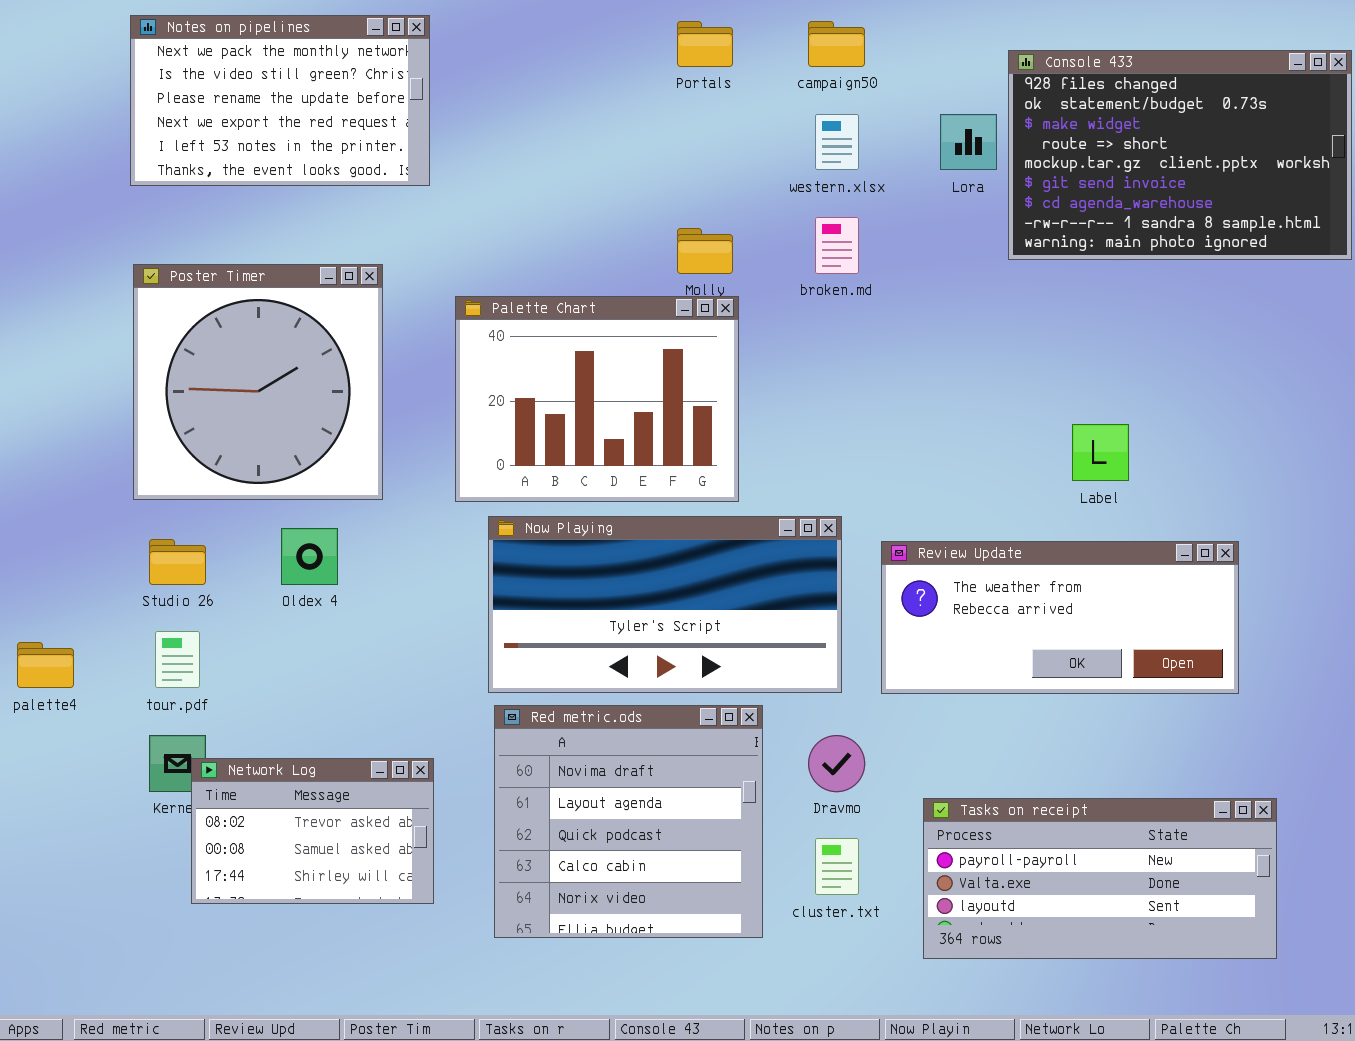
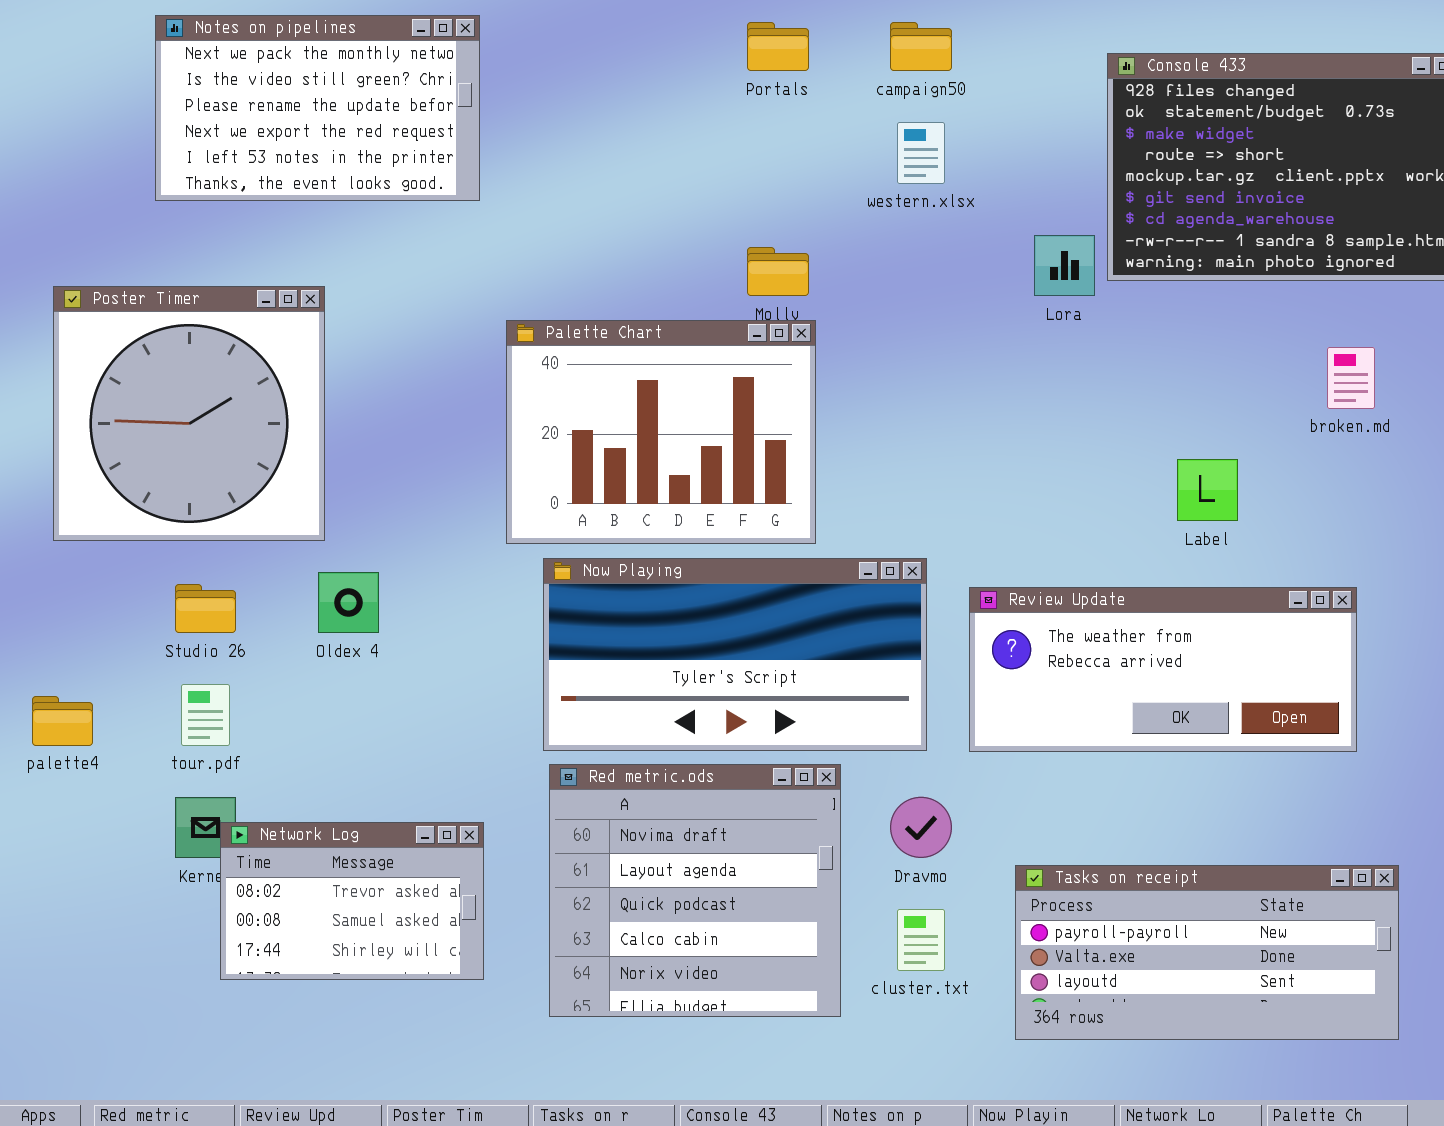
Lora: [940,114,997,170] -> [1034,235,1095,296], moved
broken.md: [815,217,859,274] -> [1327,347,1375,409], moved
Poster Timer: [133,264,383,500] -> [53,286,325,541], moved

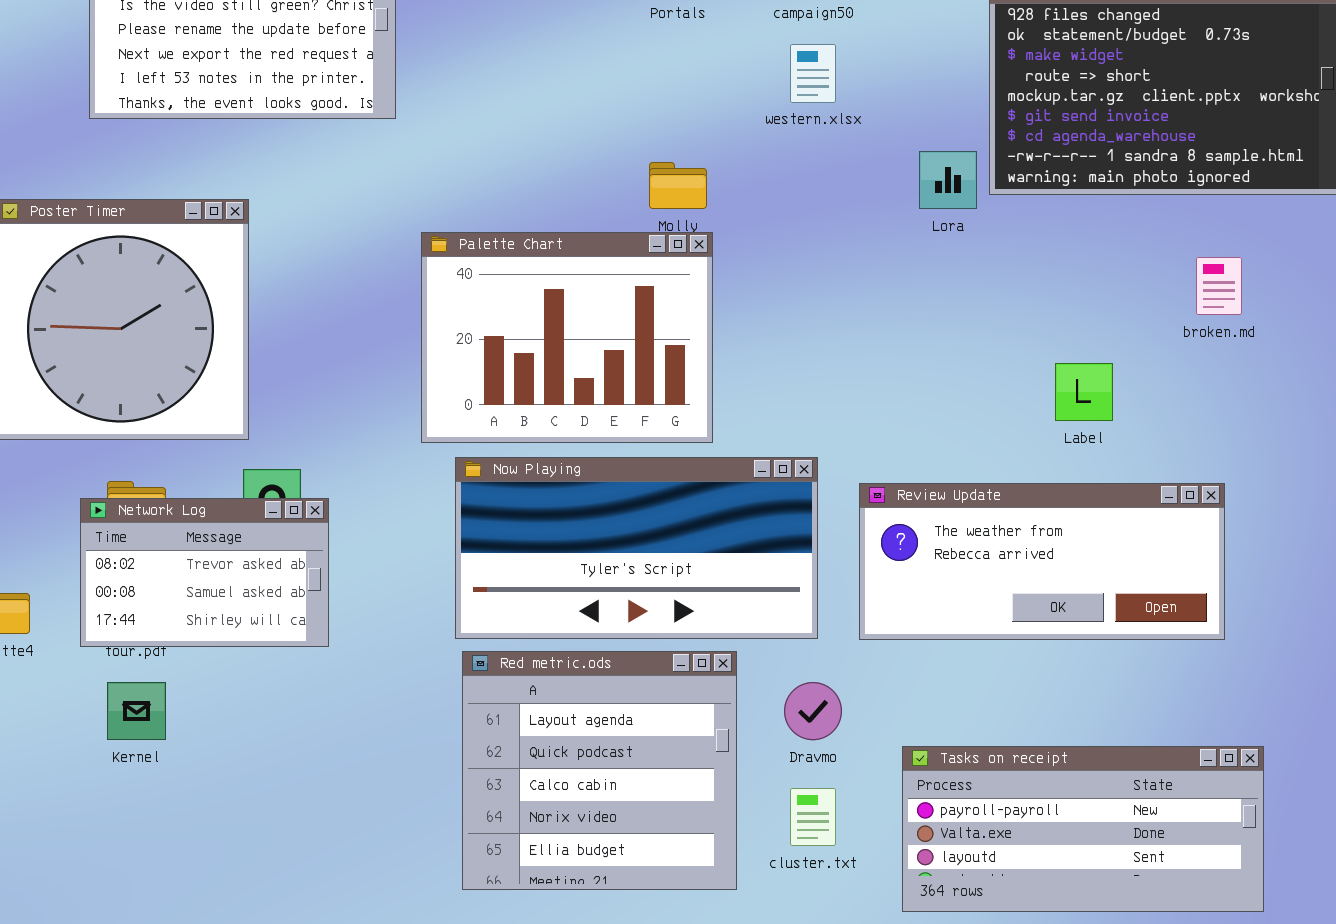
Red metric.ods: [549,764,841,1017] -> [462,651,737,890], scrolled down 1 row
Network Log: [220,822,484,980] -> [80,498,329,647], moved

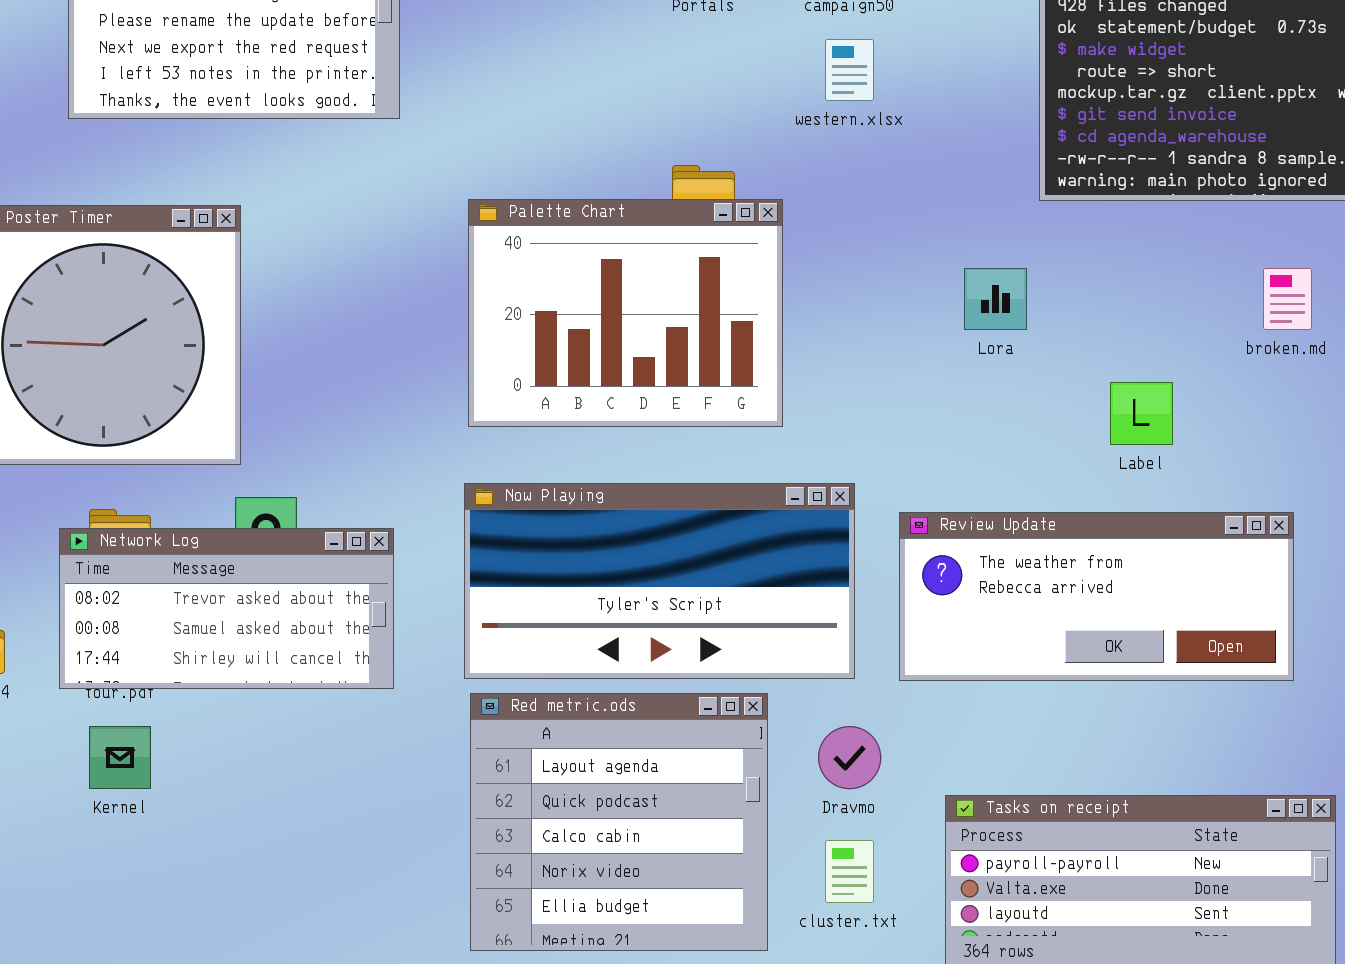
Lora: [919,151,977,209] -> [964,268,1027,330], moved
Palette Chart: [421,232,713,443] -> [468,199,783,427], moved
Network Log: [80,498,329,647] -> [59,528,394,689], resized

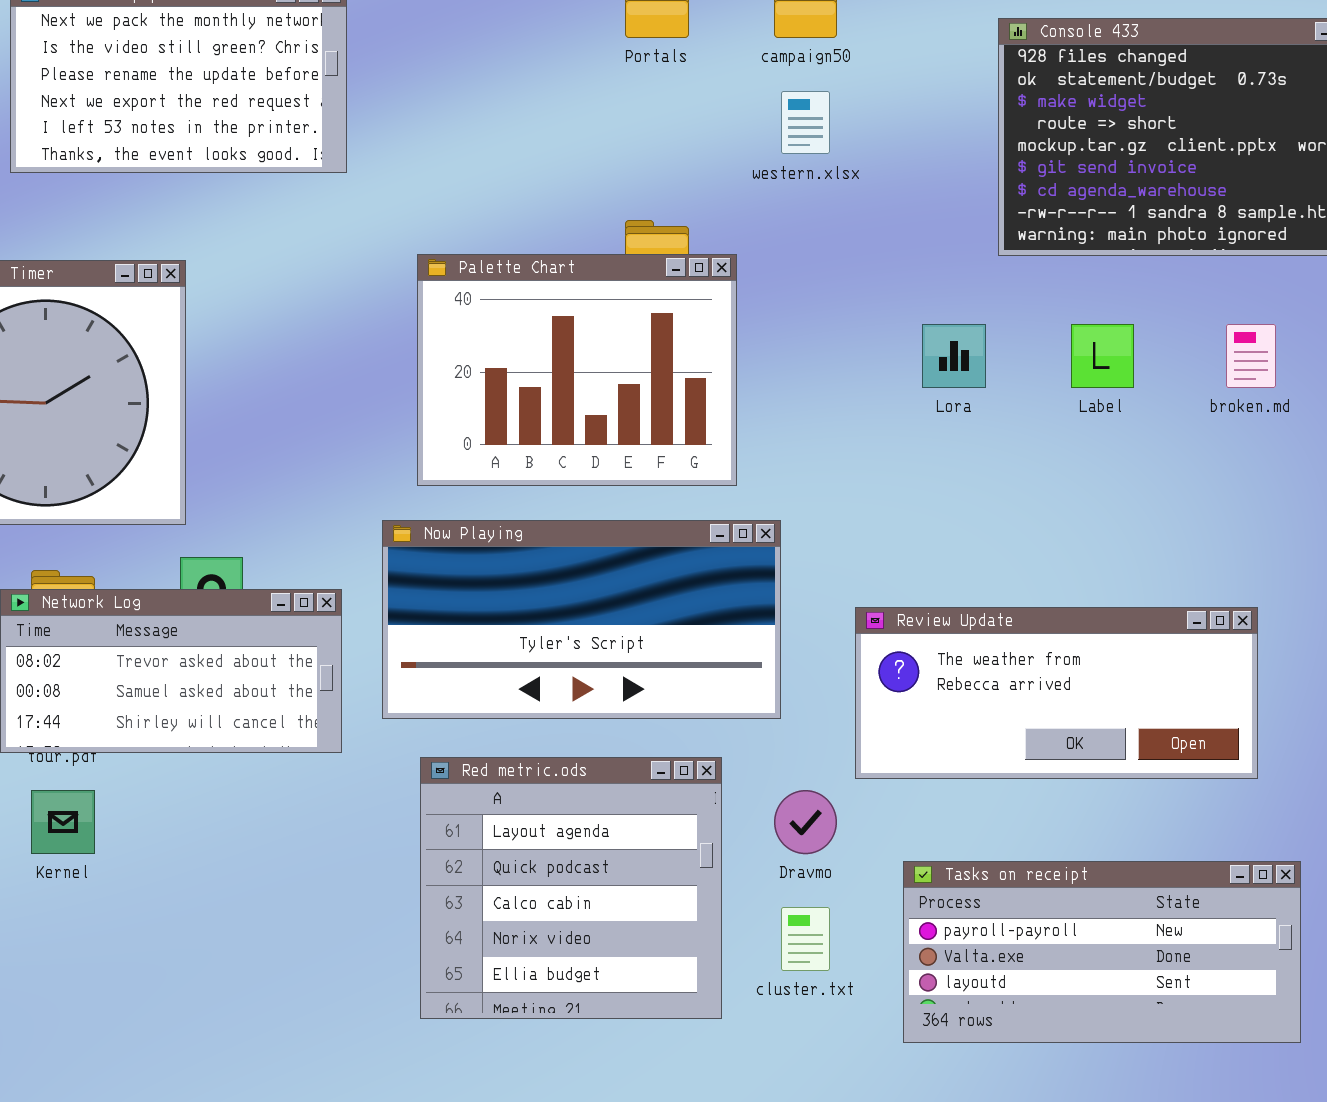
Label: [1110,382,1173,445] -> [1071,324,1134,388], moved
Now Playing: [464,483,855,679] -> [382,520,781,719], moved
Review Update: [899,512,1294,681] -> [855,607,1258,779], moved

